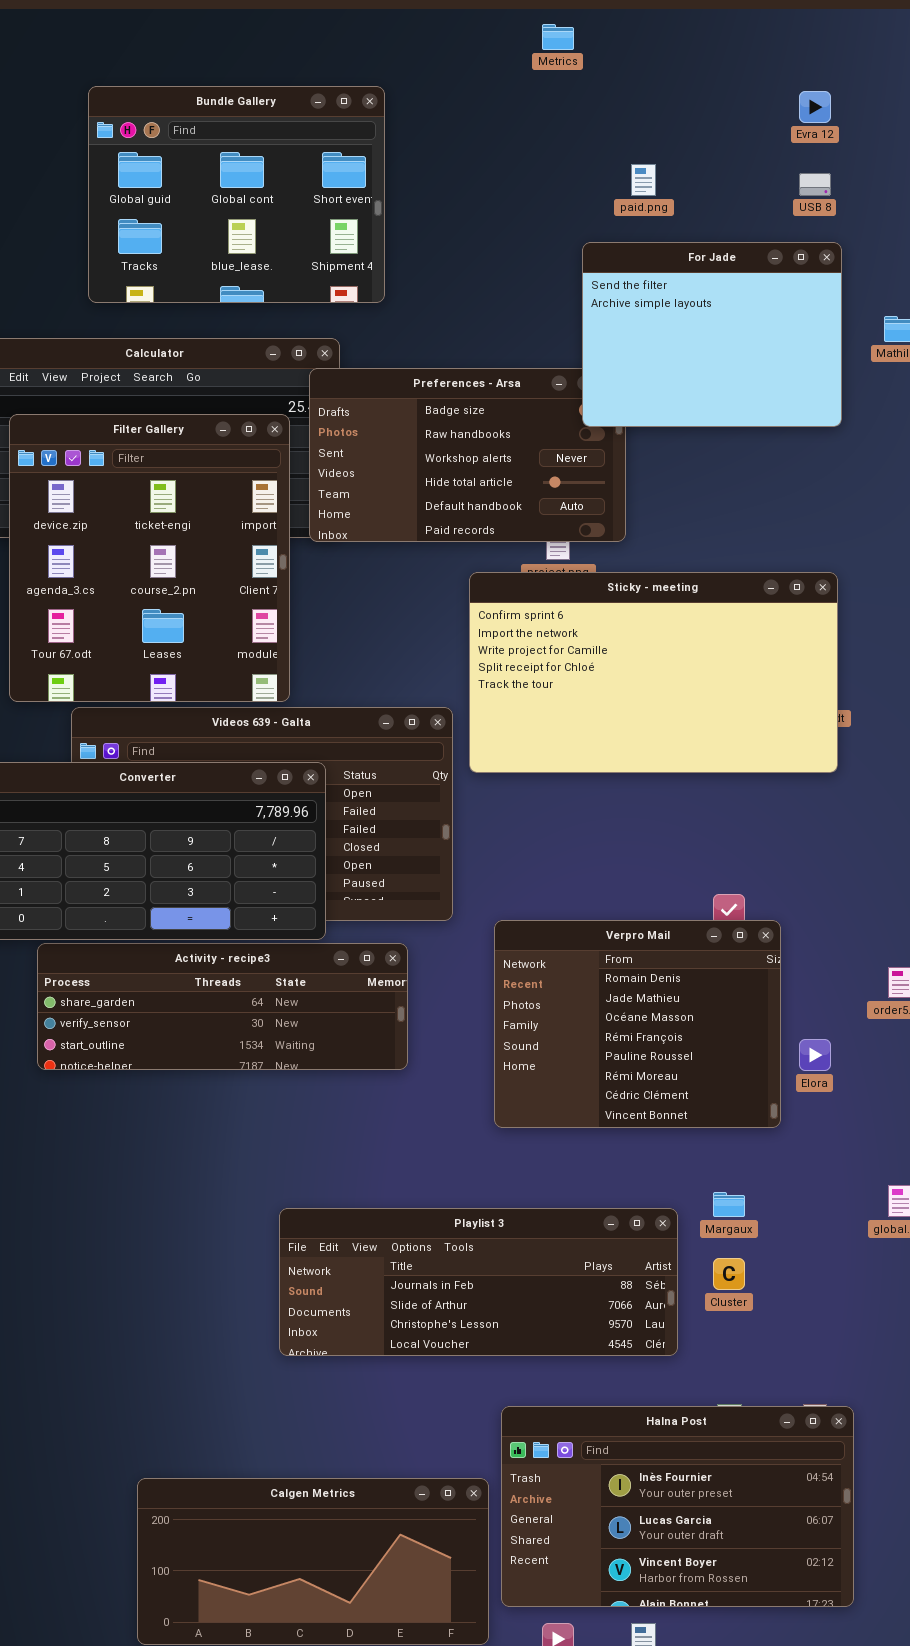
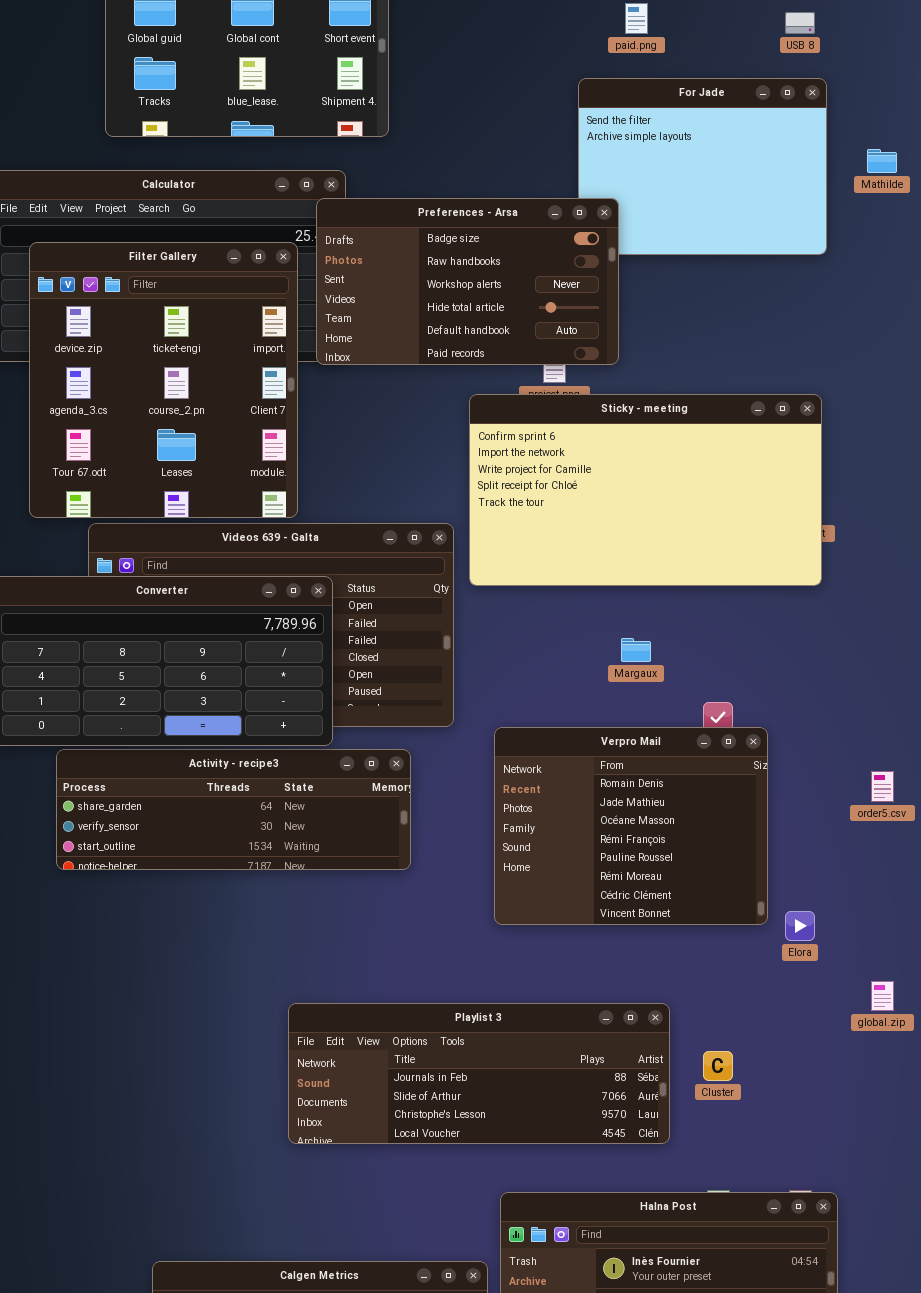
Preferences - Arsa: [309,368,626,542] -> [316,198,619,365], raised
Elora: [799,1039,831,1071] -> [785,911,815,941], moved
Margaux: [713,1192,745,1217] -> [621,638,651,662], moved

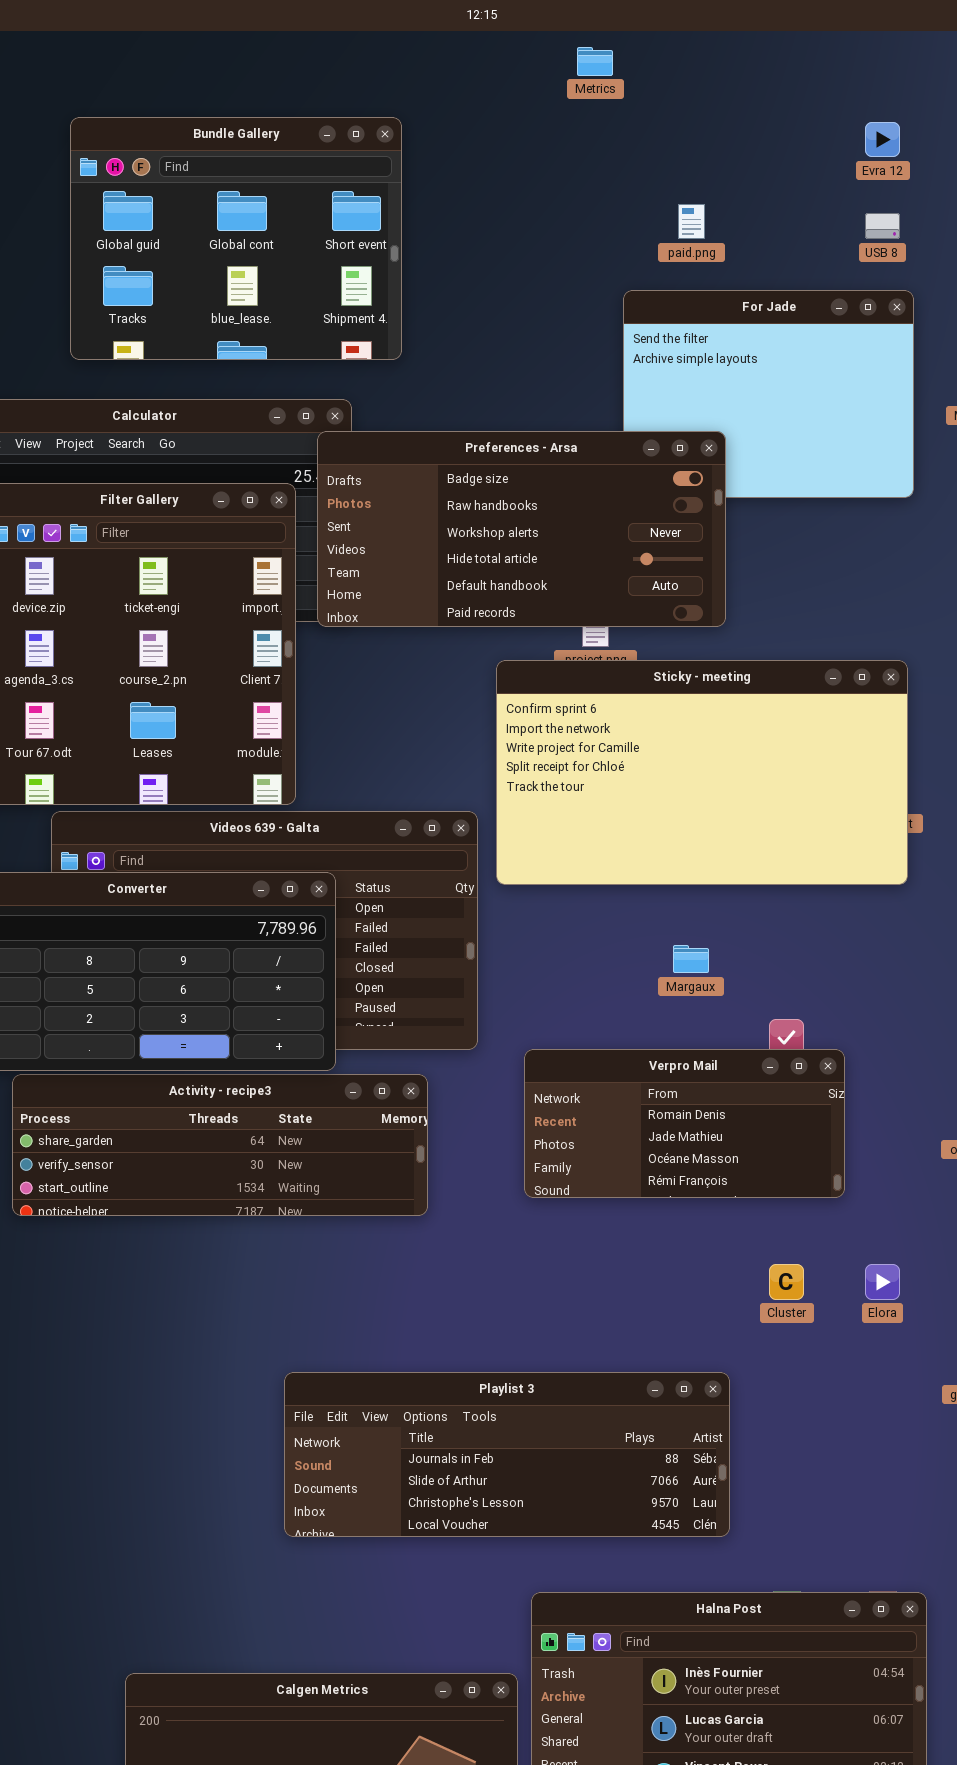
Preferences - Arsa: [316,198,619,365] -> [317,431,726,627], resized
Verpro Mail: [494,727,768,925] -> [524,1049,845,1198], resized
Cluster: [703,1051,733,1081] -> [769,1264,804,1300], moved

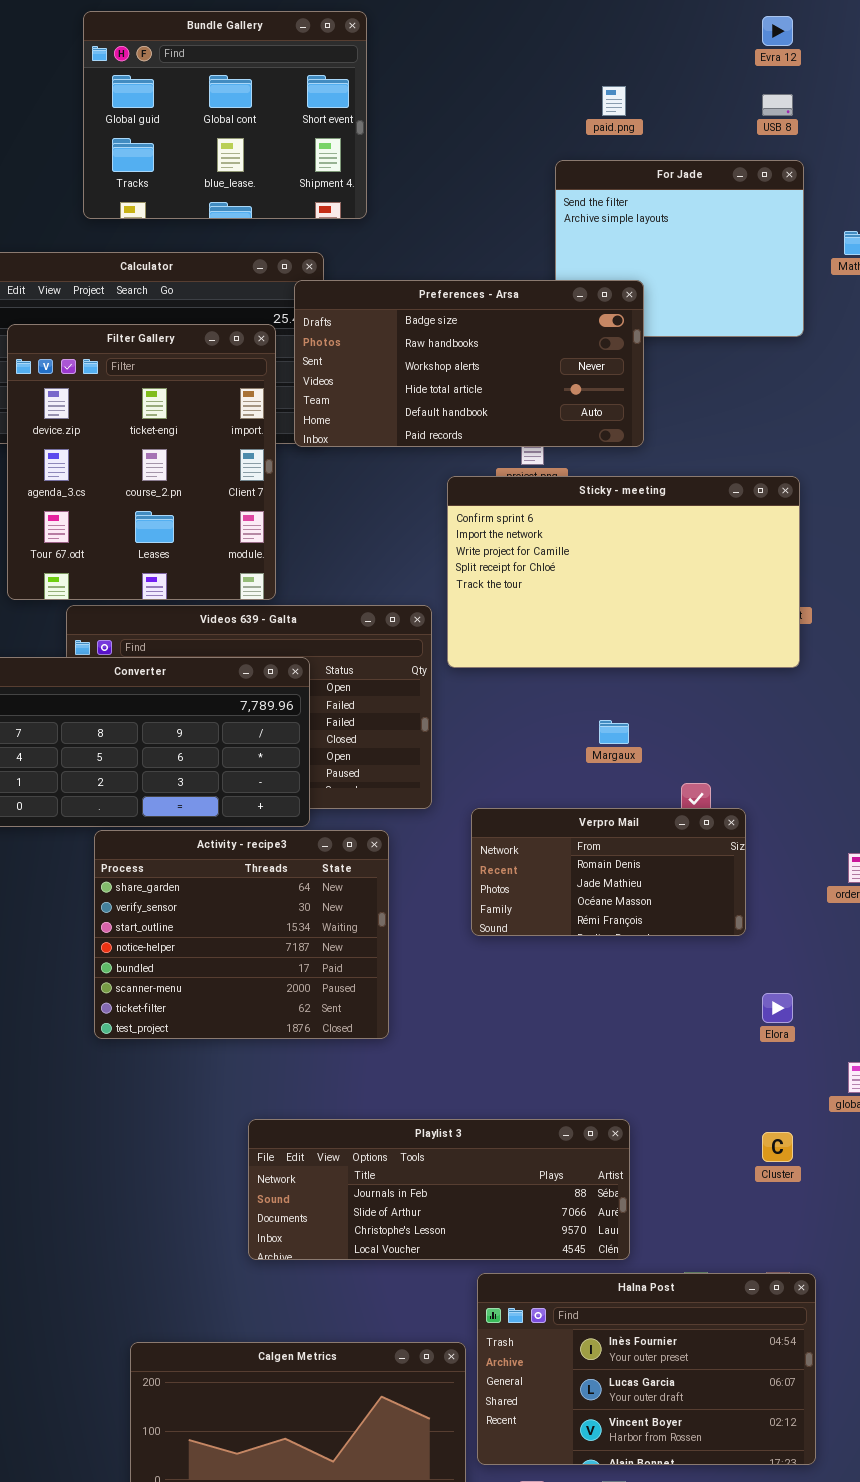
Activity - recipe3: [12,1074,428,1216] -> [94,830,389,1039], resized
Cluster: [769,1264,804,1300] -> [762,1132,793,1162], moved
Playlist 3: [284,1372,730,1537] -> [248,1119,630,1260], moved

